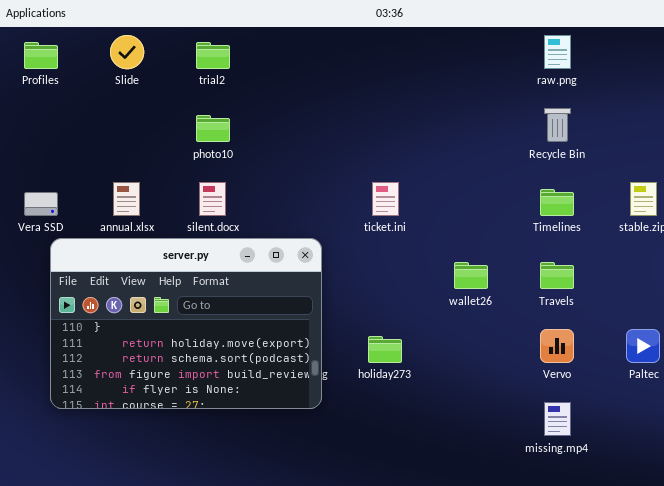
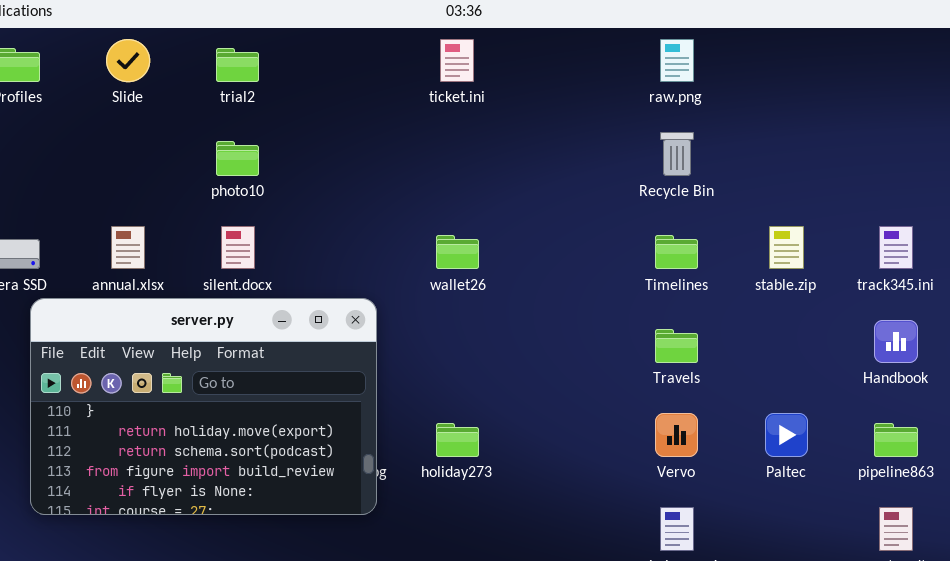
ticket.ini: [372,182,399,216] -> [440,39,474,82], moved
wallet26: [454,262,488,289] -> [436,235,479,269], moved

